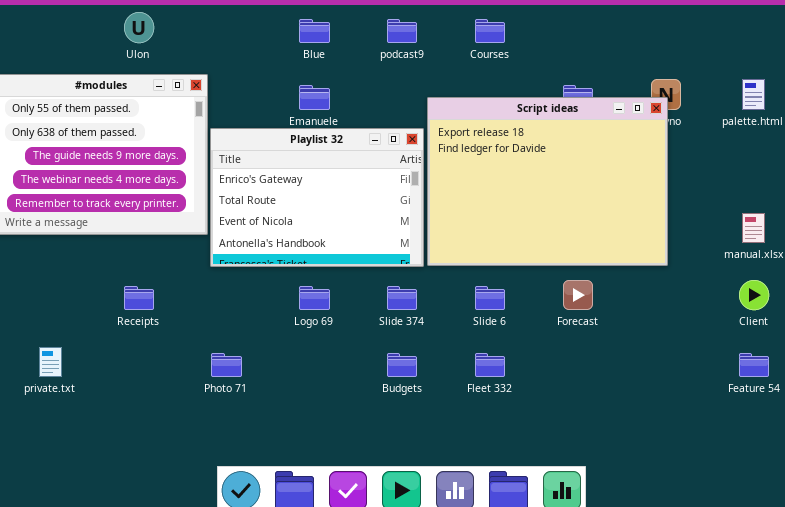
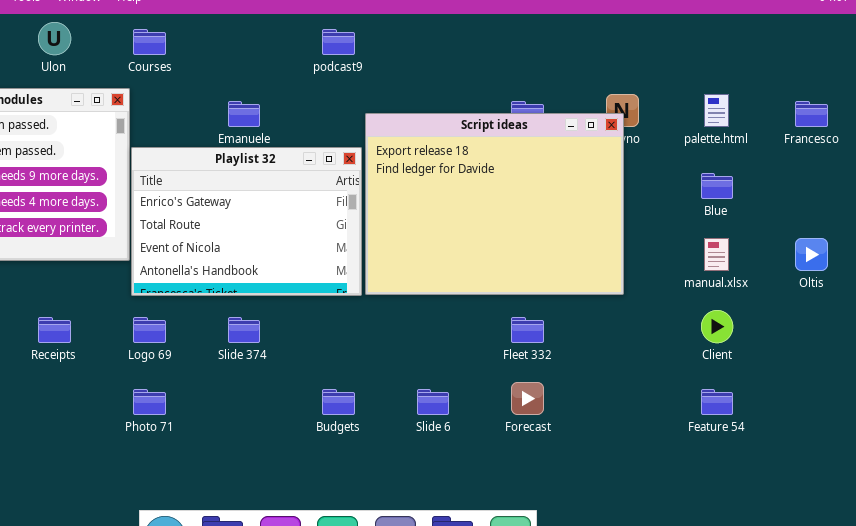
Blue: [299,19,330,43] -> [701,173,733,199], moved
Courses: [475,19,505,43] -> [133,29,166,55], moved
Forecast: [563,280,593,310] -> [511,382,544,415], moved
Logo 69: [299,286,330,310] -> [133,317,166,343], moved
Slide 374: [387,286,417,310] -> [228,317,260,343], moved
Slide 6: [475,286,505,310] -> [417,389,449,415], moved
Fleet 332: [475,353,505,377] -> [511,317,544,343], moved

